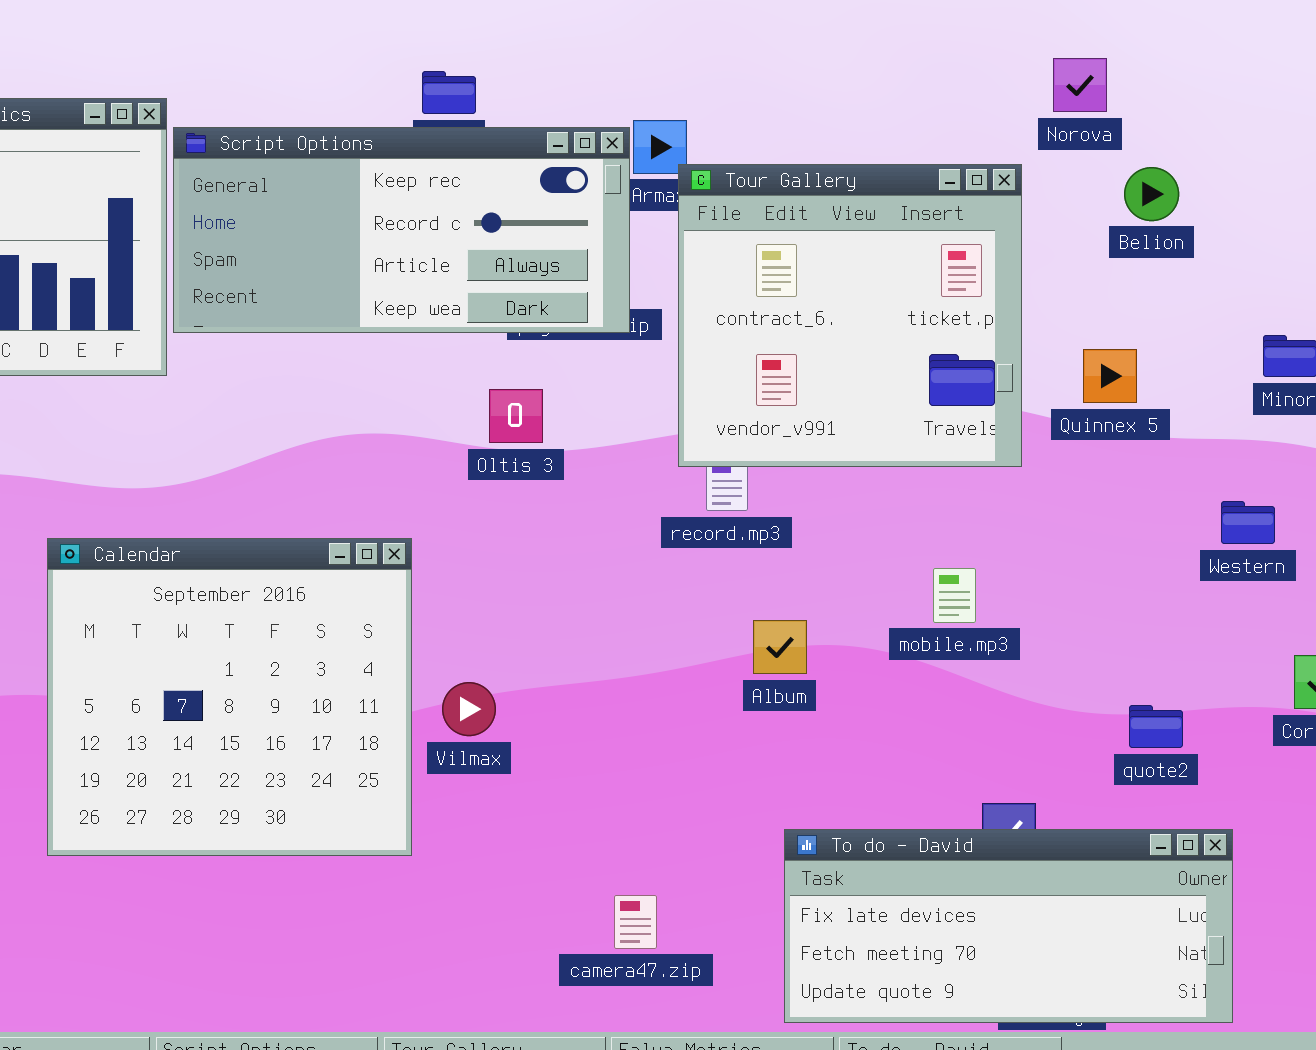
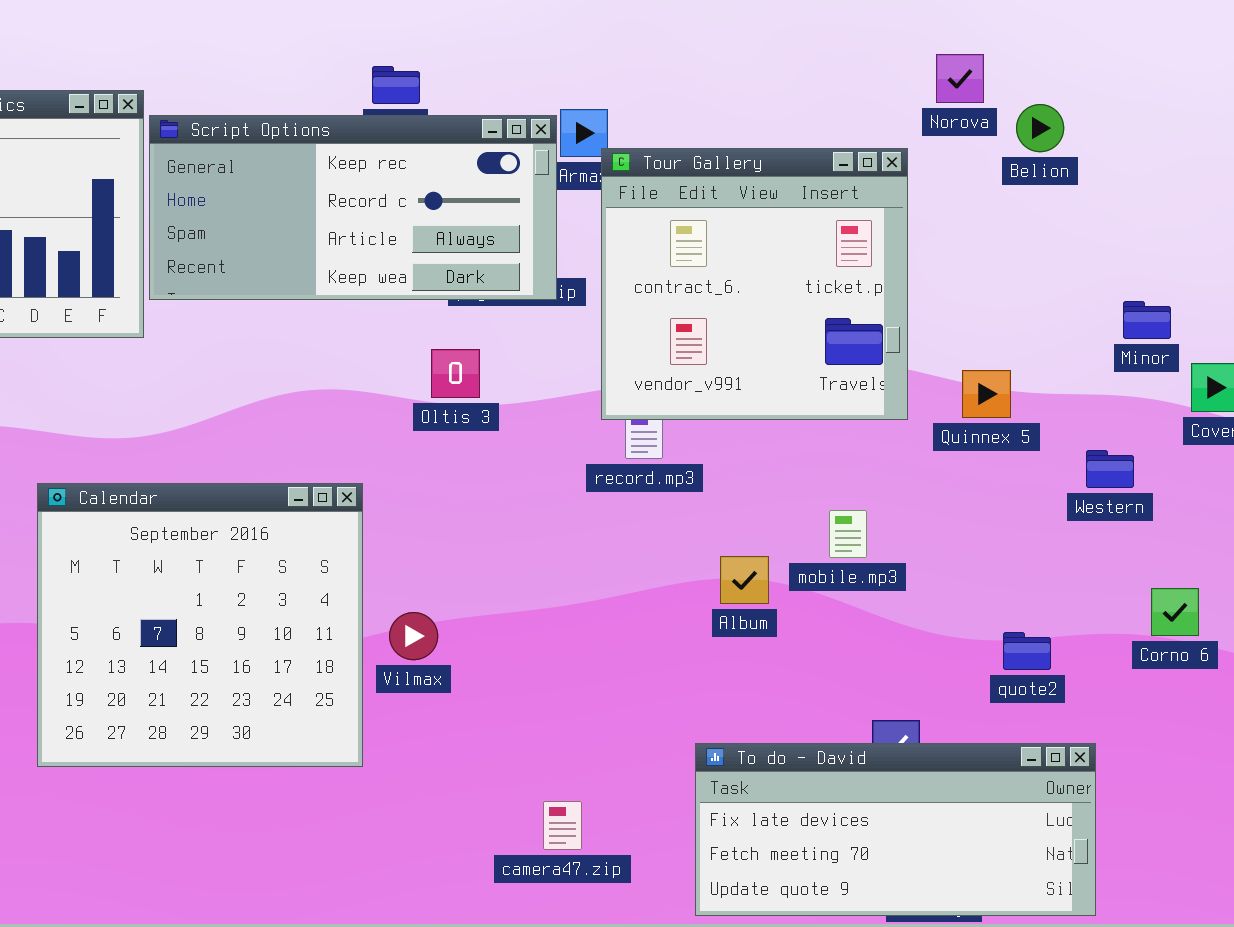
Belion: [1124,167,1179,221] -> [1016,104,1064,152], moved
Quinnex 5: [1083,349,1137,403] -> [962,370,1011,418], moved
Album: [753,620,807,674] -> [720,556,769,604], moved

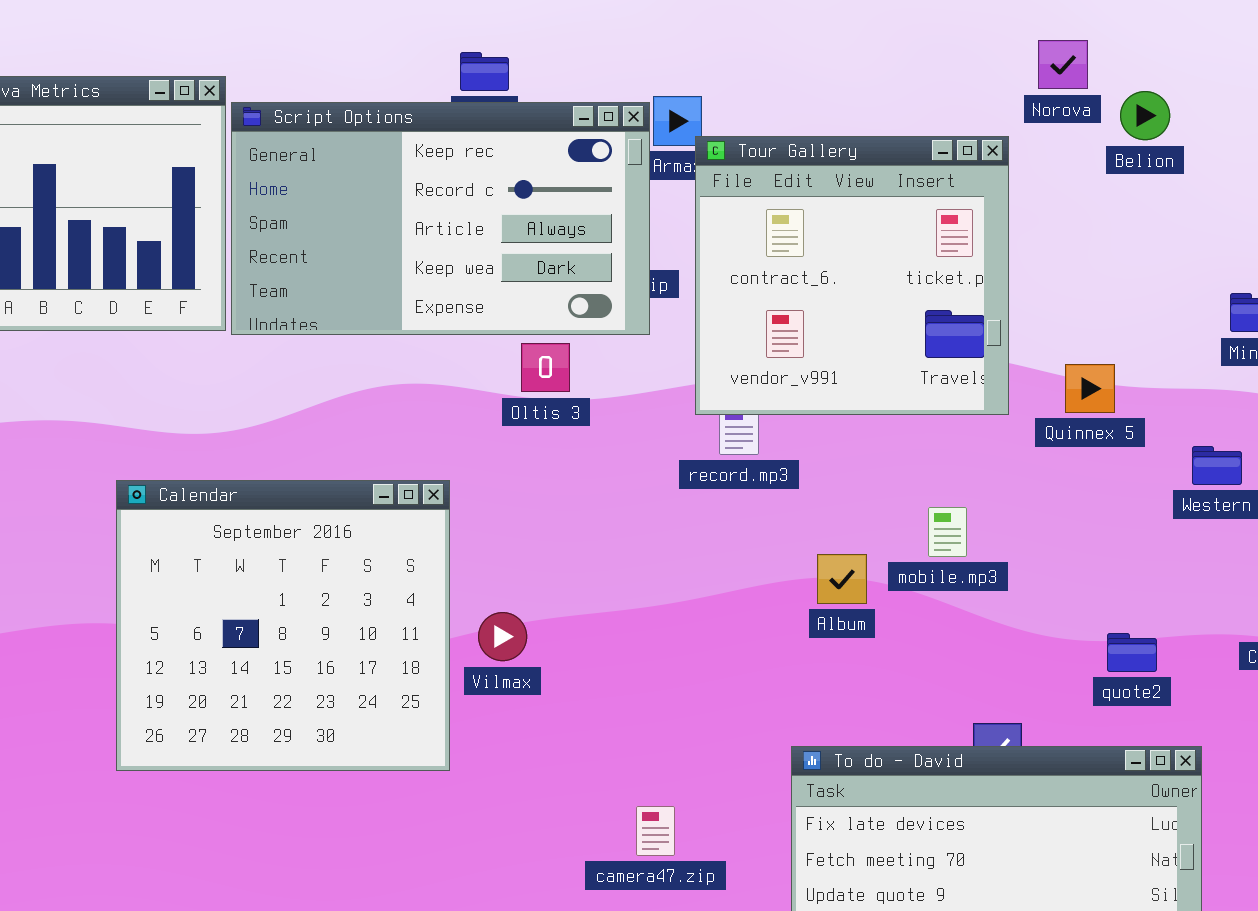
Script Options: [149,115,557,300] -> [231,102,650,335], resized

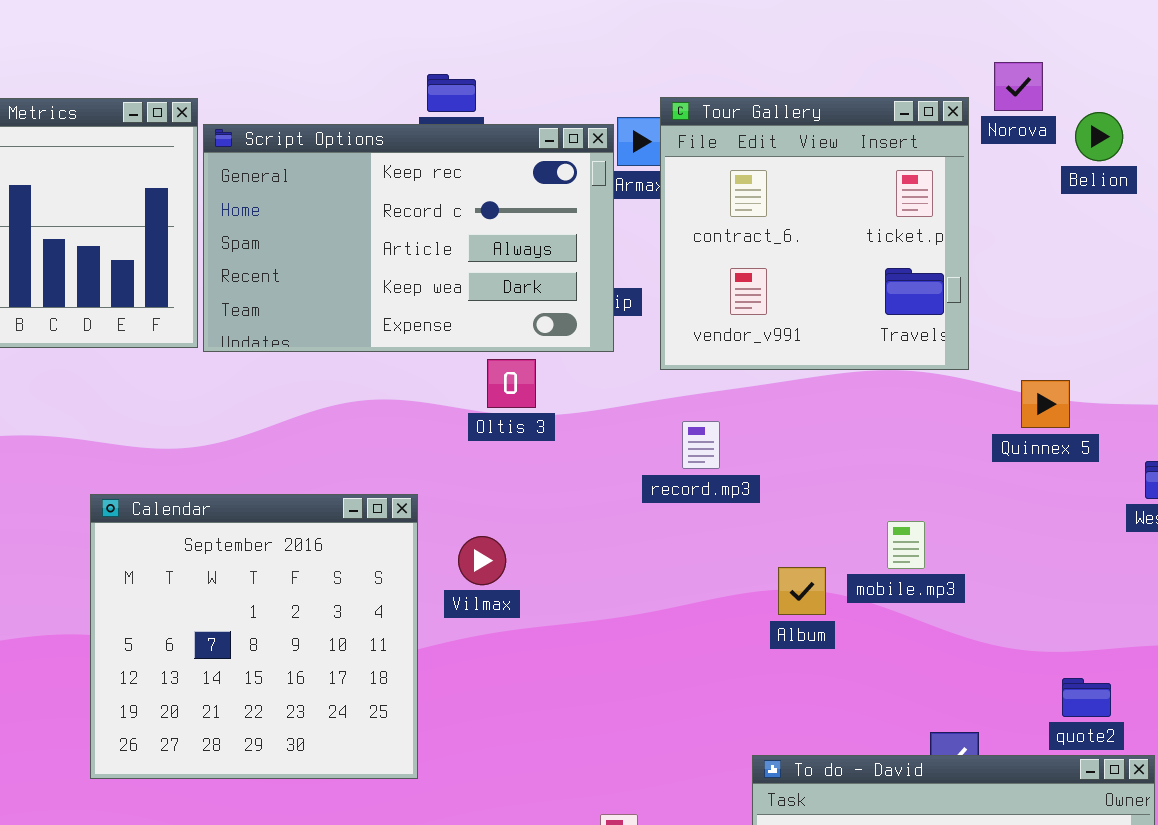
Tour Gallery: [695,136,1009,415] -> [660,97,969,370], moved
Vilmax: [478,612,527,661] -> [458,536,506,585], moved
quote2: [1107,633,1157,672] -> [1062,678,1111,717], moved

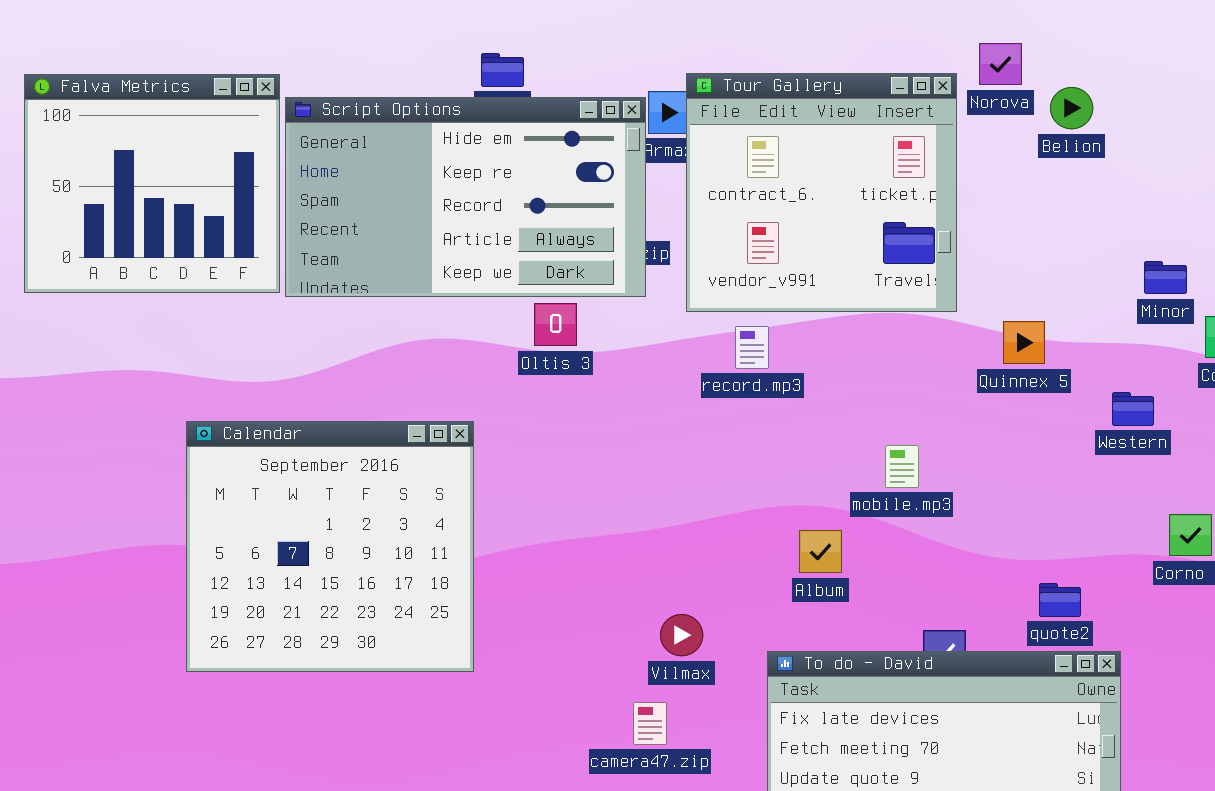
Script Options: [203,124,614,352] -> [285,97,646,297], scrolled up 1 row
record.mp3: [682,421,720,469] -> [735,326,769,369], moved
Vilmax: [458,536,506,585] -> [660,614,703,656], moved
Album: [778,567,826,615] -> [799,530,842,573], moved

